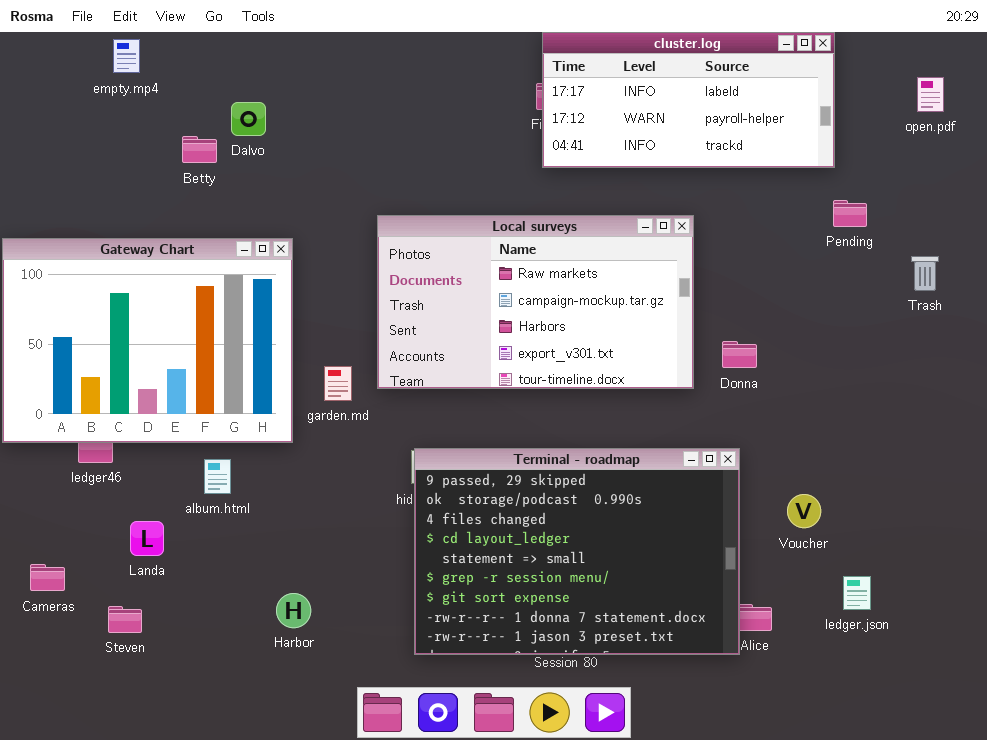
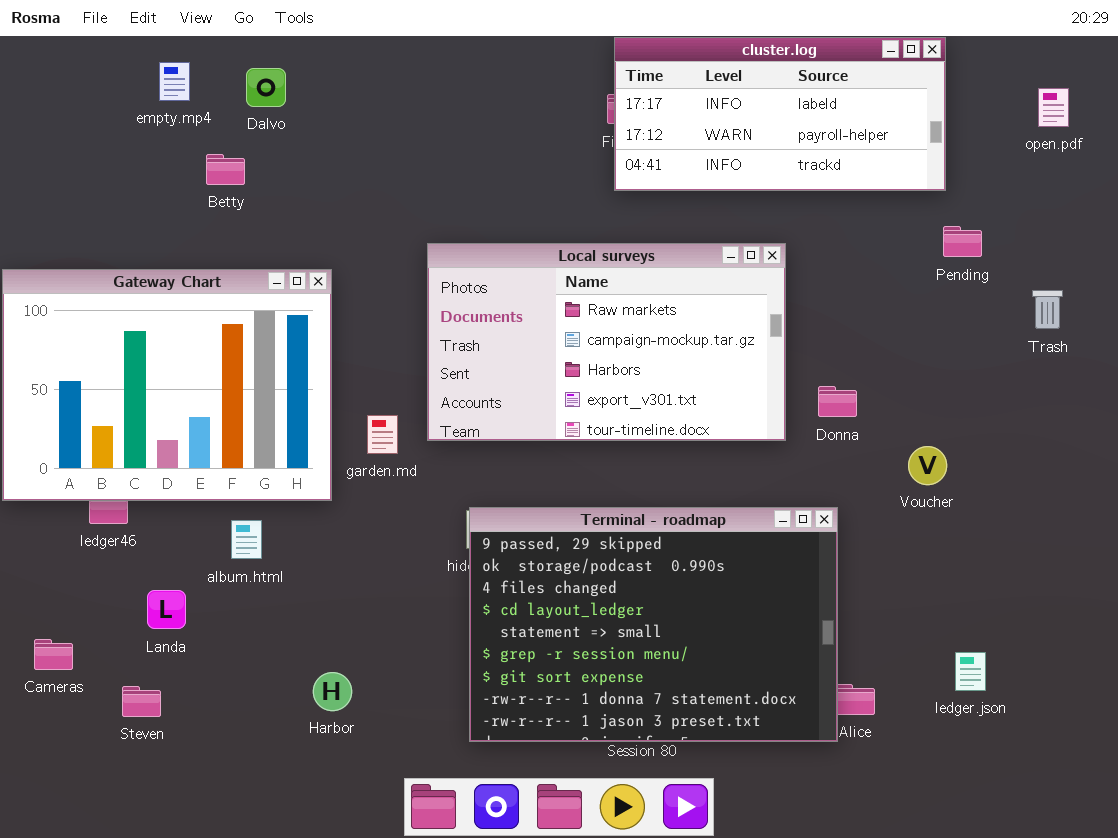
empty.mp4: [113,39,140,73] -> [159,62,190,101], moved
Dalvo: [231,102,266,136] -> [246,68,286,107], moved
Voucher: [787,494,821,528] -> [908,446,947,485], moved

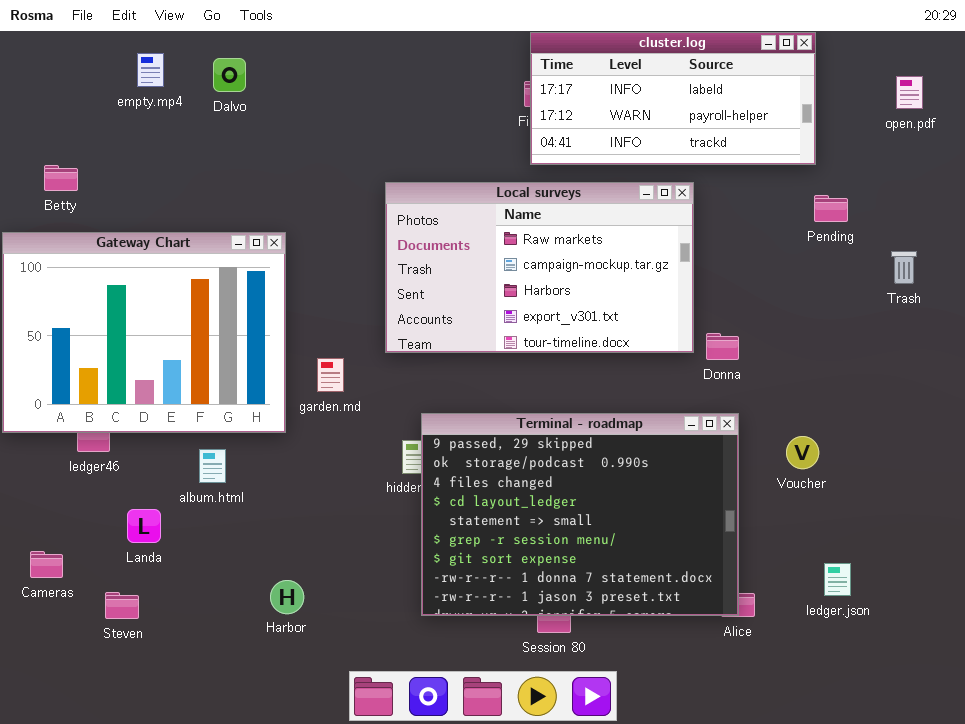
Betty: [206,154,245,185] -> [44,165,78,191], moved
Local surveys: [427,243,786,441] -> [385,182,694,353], moved
Voucher: [908,446,947,485] -> [786,436,819,469], moved
Terminal - roadmap: [469,507,838,742] -> [421,413,739,616], moved

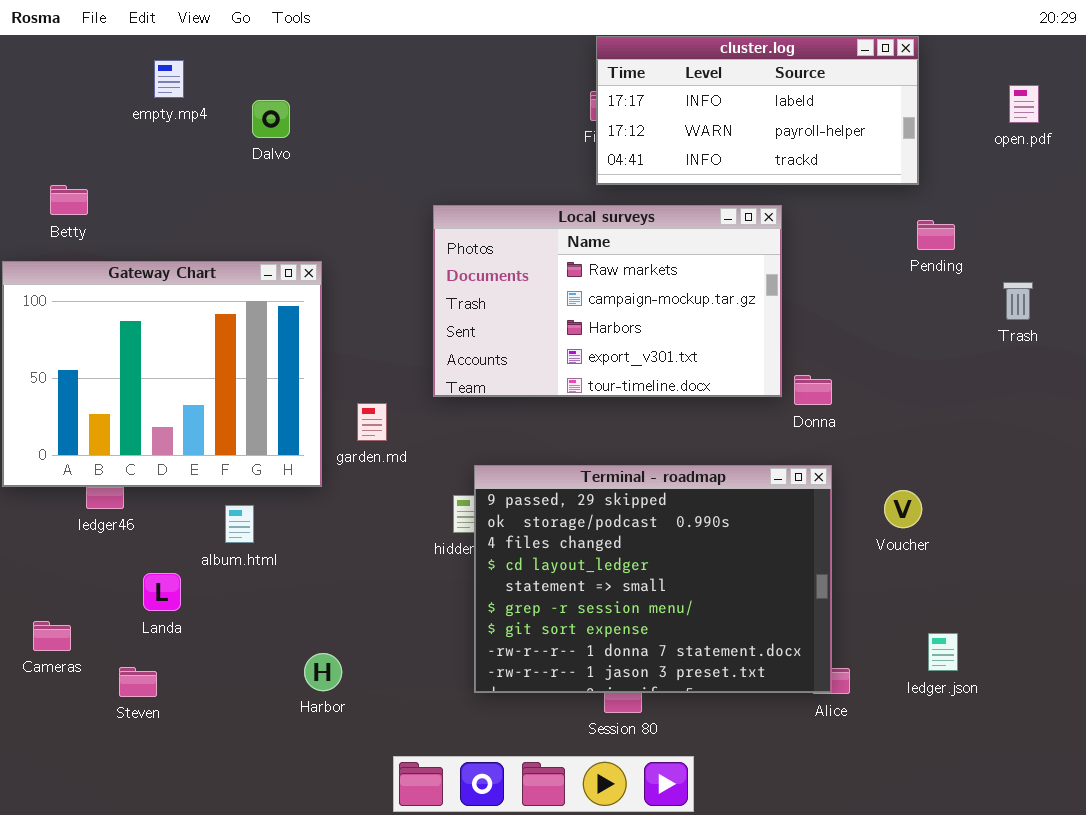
Dalvo: [213,58,246,92] -> [252,100,290,138], moved

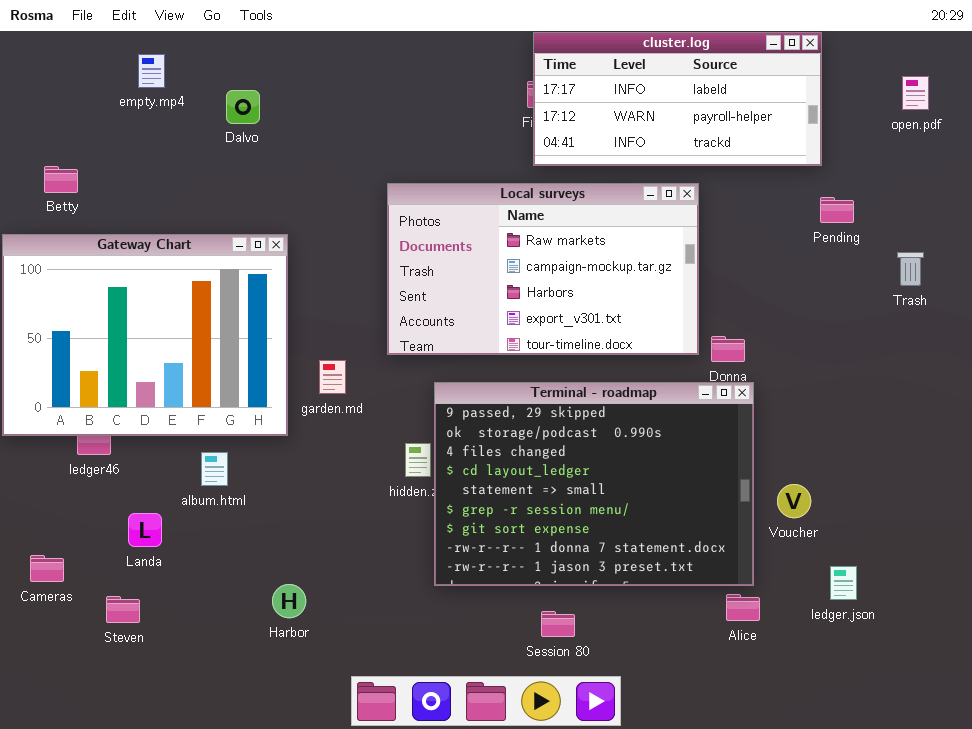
Terminal - roadmap: [474,465,832,693] -> [434,382,754,586], moved
Voucher: [884,490,922,528] -> [777,484,811,518], moved

